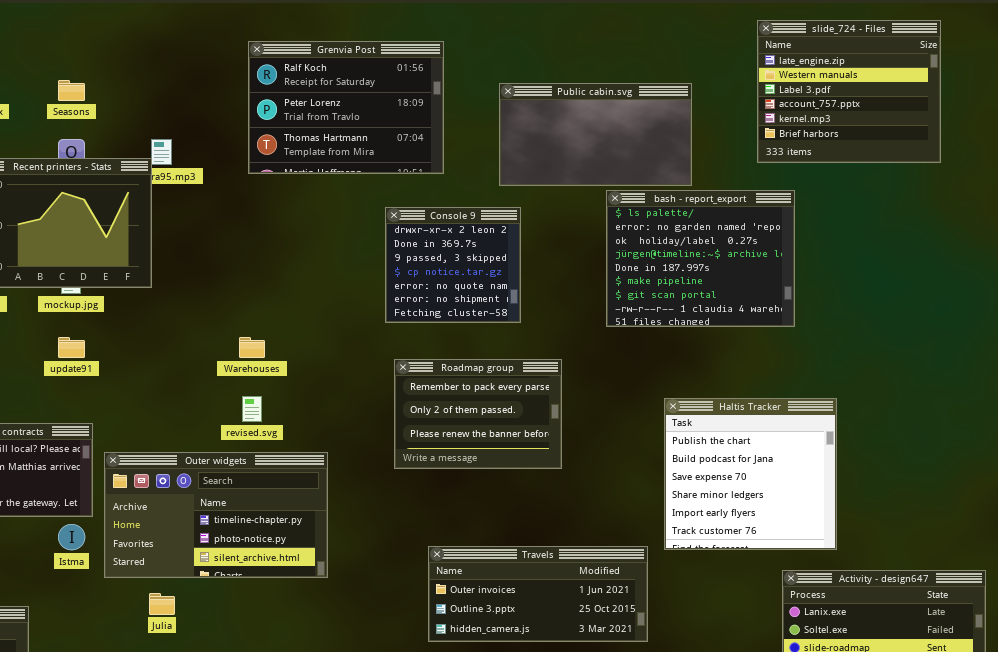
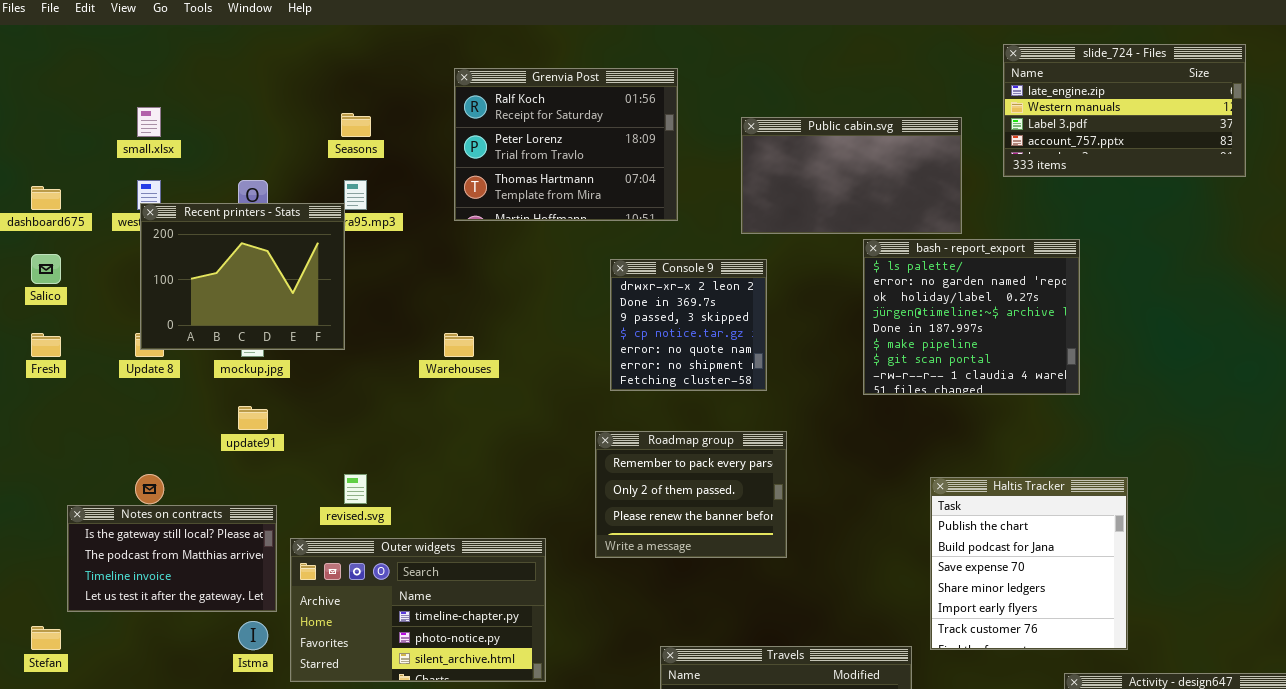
slide_724 - Files: [757,20,941,163] -> [1003,44,1246,177], resized
Seasons: [58,80,85,101] -> [341,113,371,137], moved
Warehouses: [239,337,265,358] -> [444,333,474,357], moved
Roadmap group: [394,359,562,469] -> [595,431,787,558], moved
revised.svg: [242,396,262,422] -> [344,474,367,504], moved

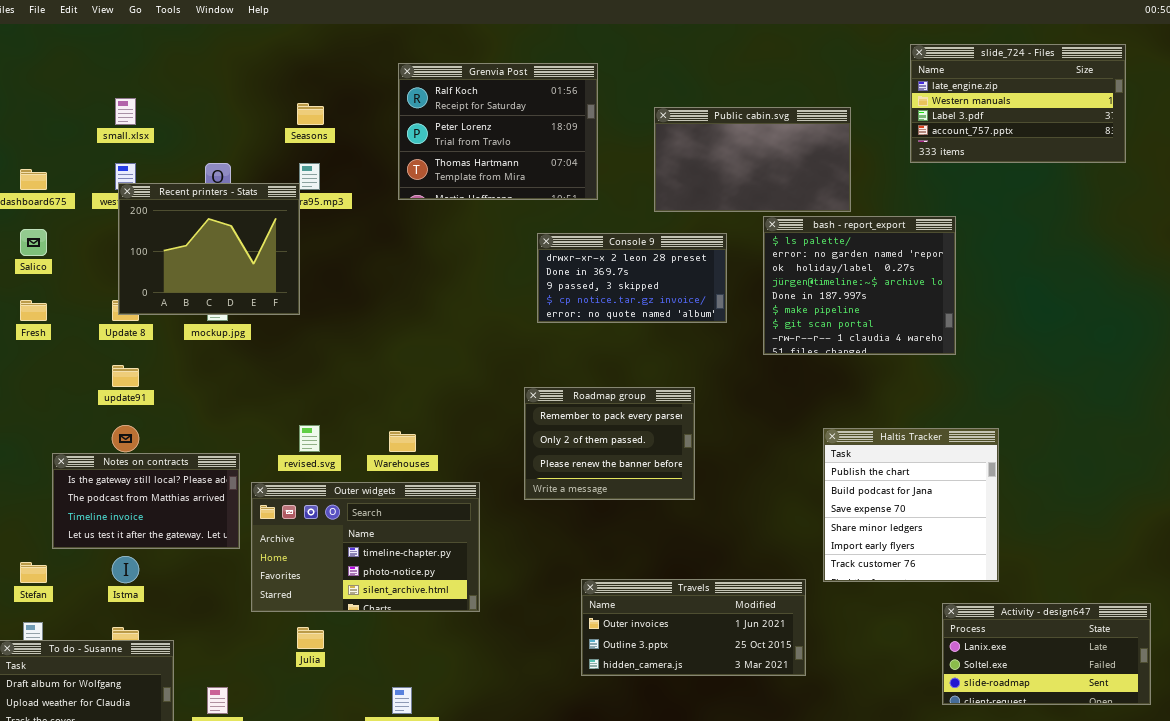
slide_724 - Files: [1003,44,1246,177] -> [910,44,1126,163], moved
Console 9: [610,259,767,391] -> [537,233,727,323], resized
Warehouses: [444,333,474,357] -> [389,431,416,452], moved
update91: [238,406,268,430] -> [112,365,139,387], moved
Istma: [238,621,268,650] -> [112,556,139,583], moved

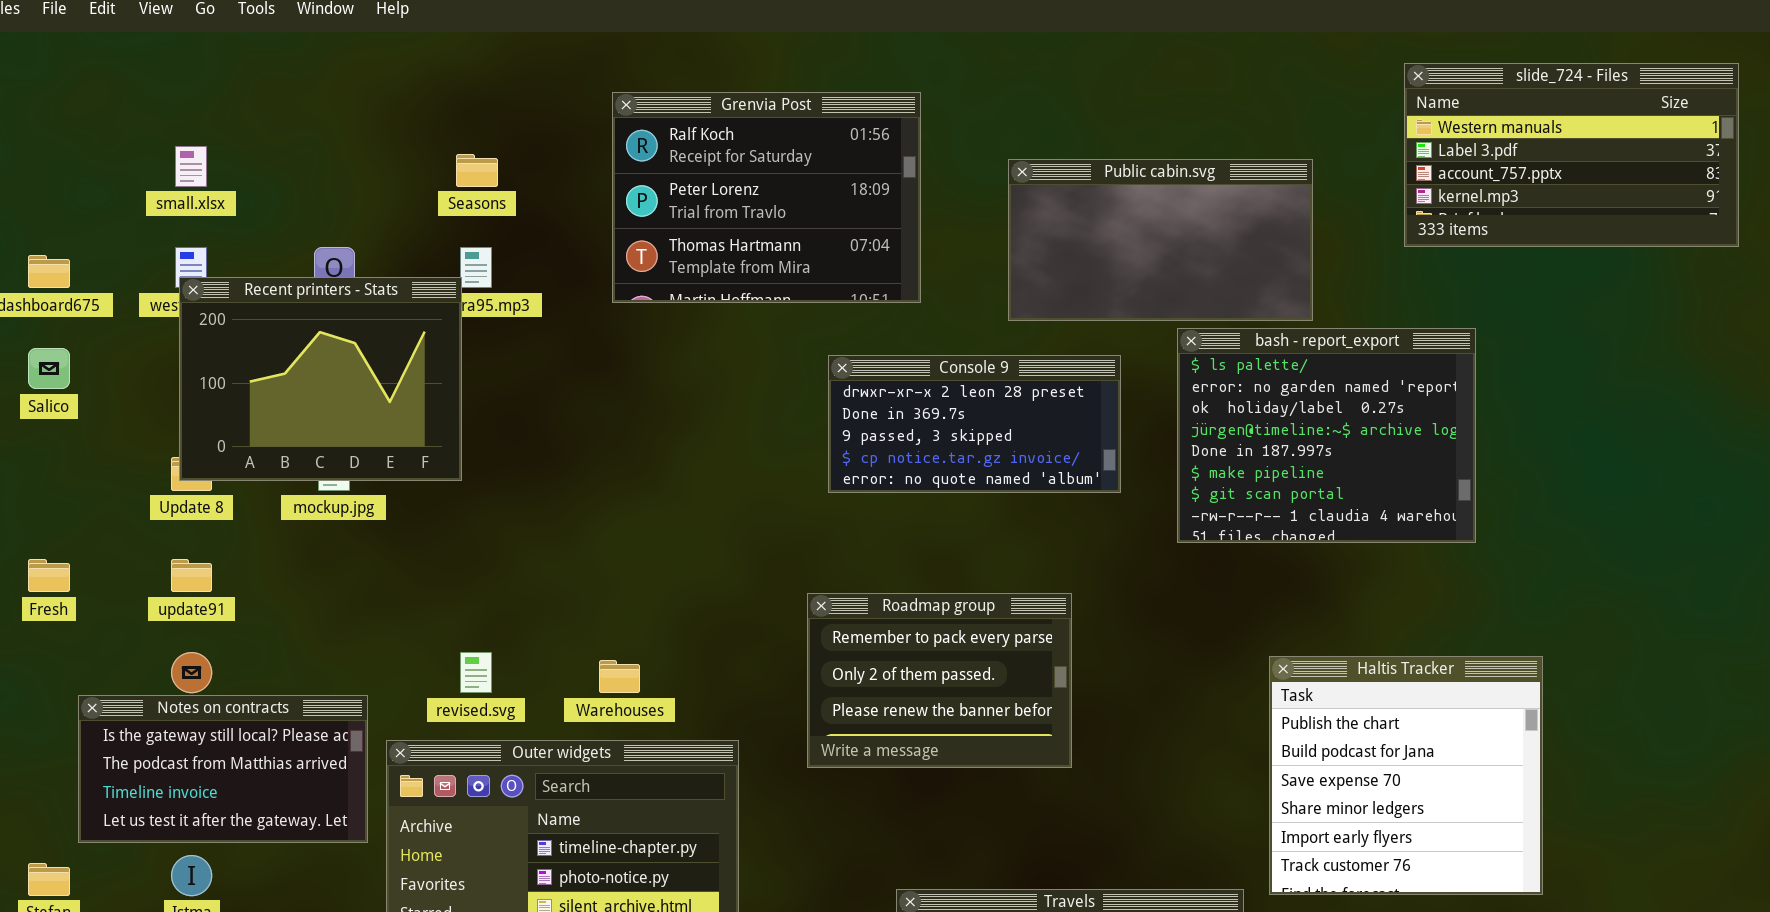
slide_724 - Files: [910,44,1126,163] -> [1404,63,1739,247], scrolled down 1 row
Fresh: [20,300,47,321] -> [28,559,70,592], moved

